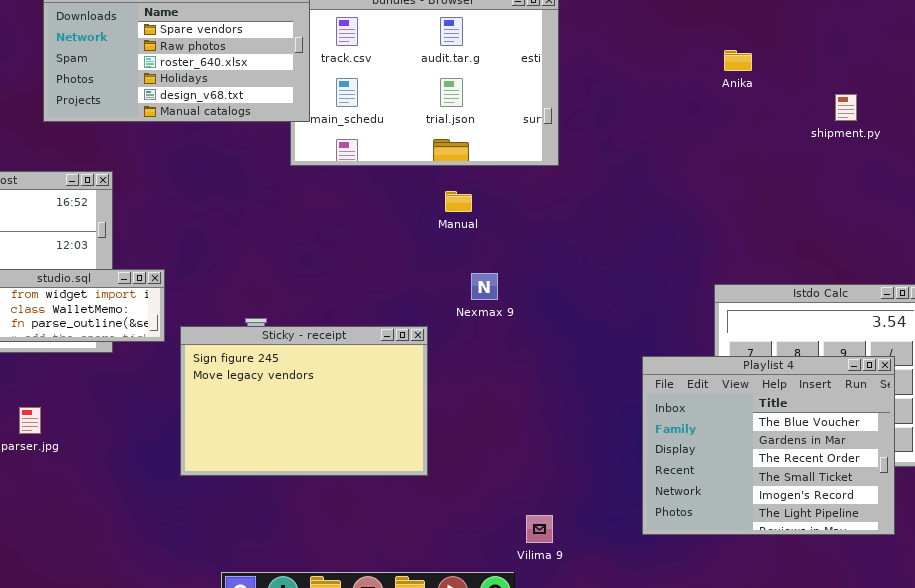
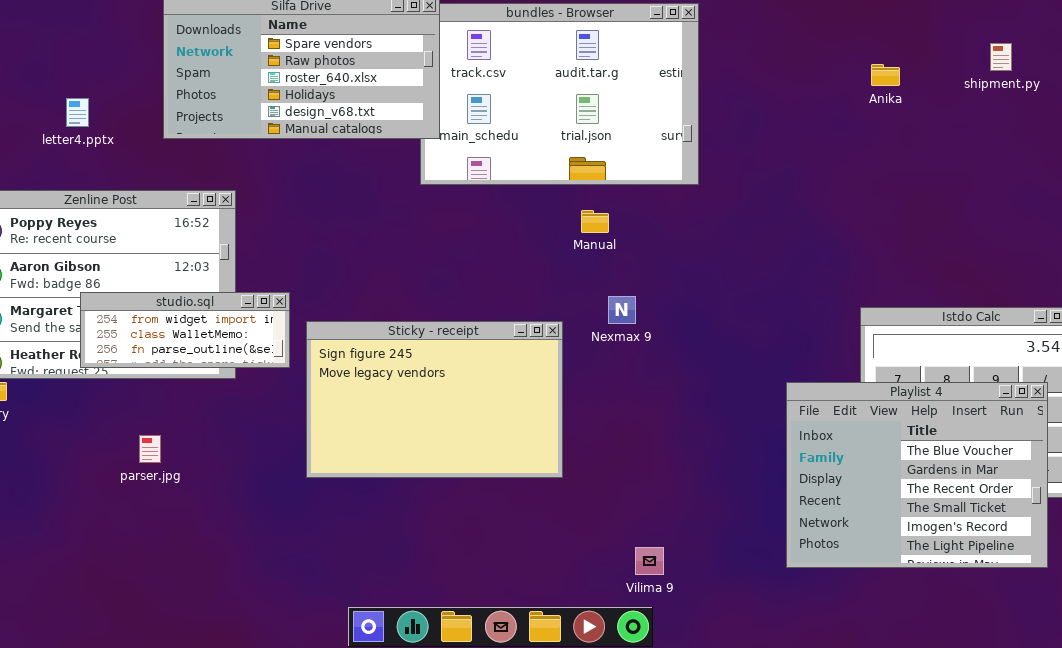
shipment.py: [835,94,857,121] -> [990,43,1012,71], moved
Sticky - receipt: [180,326,428,476] -> [306,321,563,478], moved
Vilima 9: [526,515,553,543] -> [635,547,664,575], moved

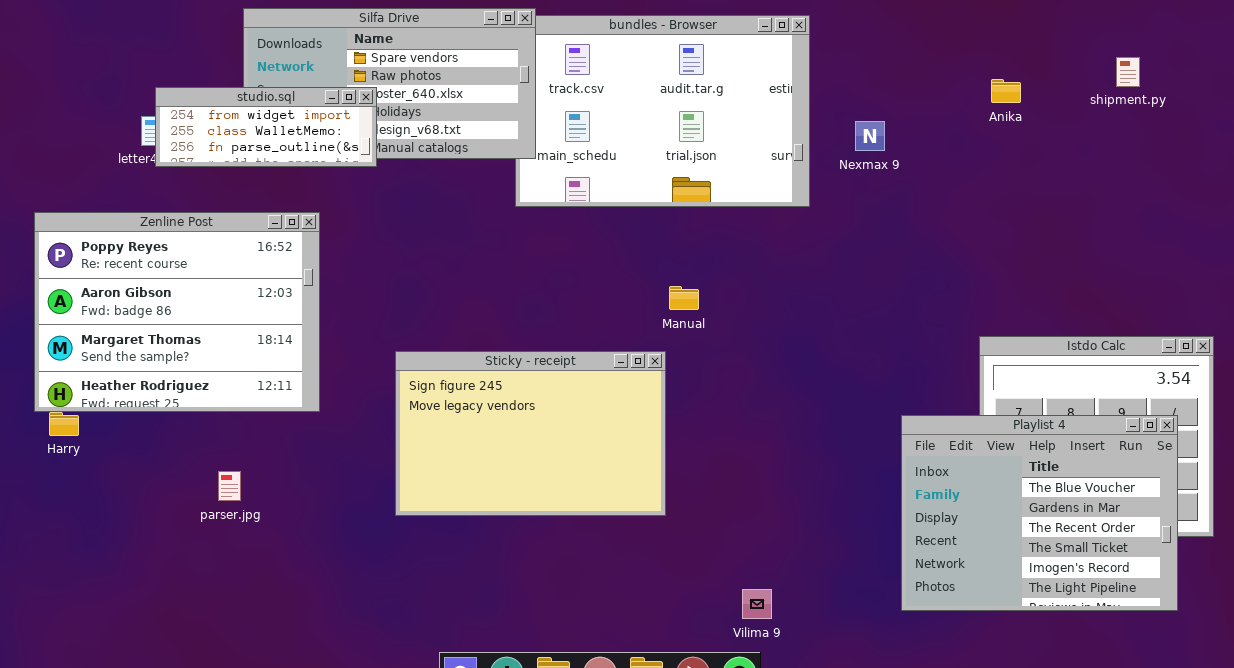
Manual: [581,210,609,233] -> [669,286,699,310], moved
studio.sql: [80,292,290,368] -> [155,87,377,167], moved
Nexmax 9: [608,296,636,324] -> [855,121,885,151], moved

